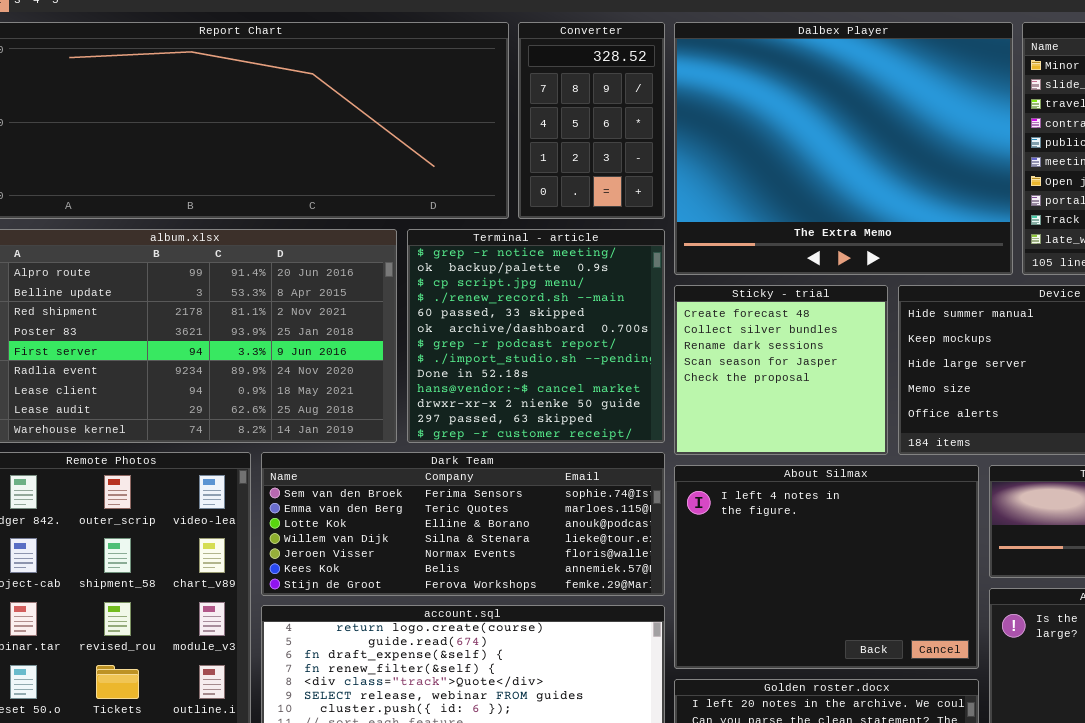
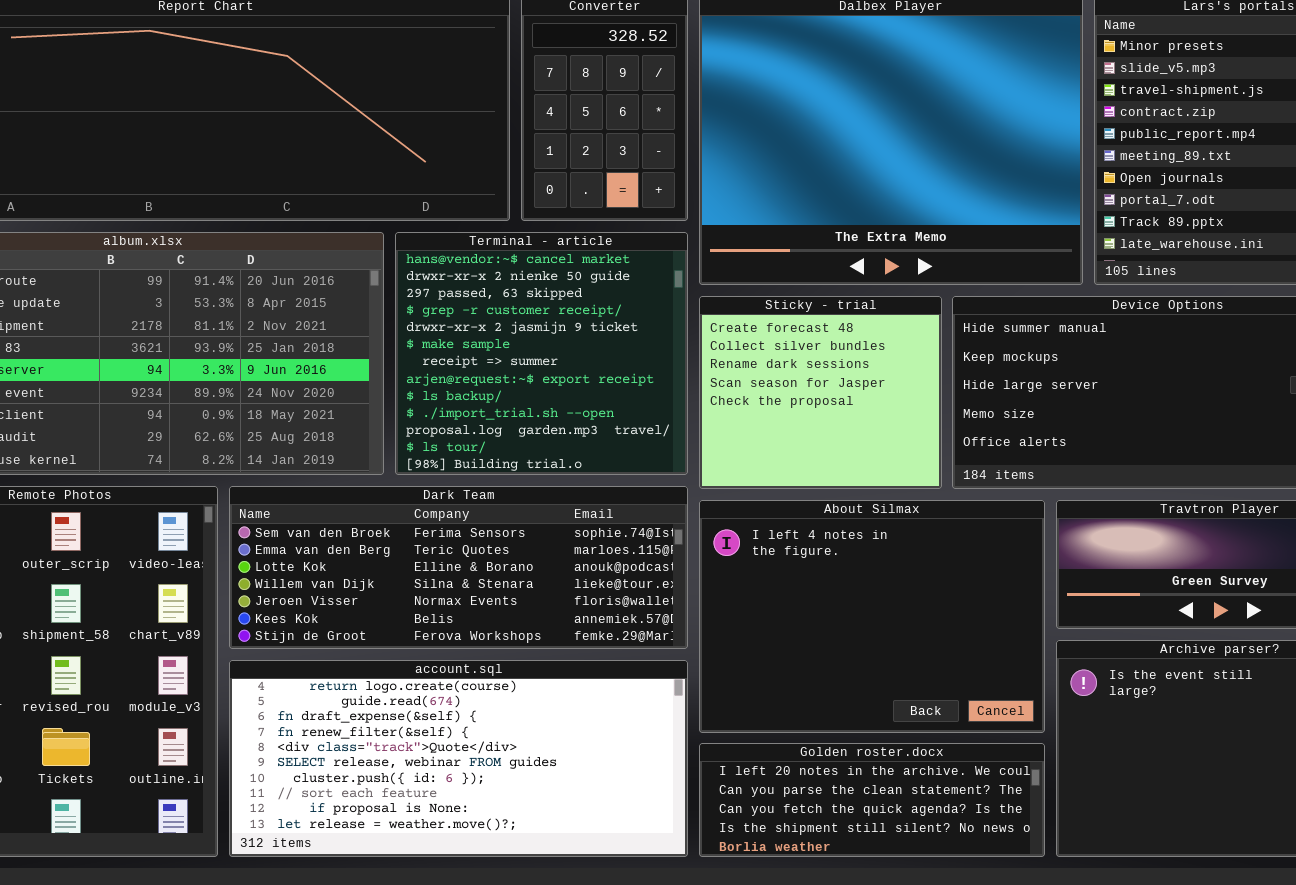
Terminal - article: [407,229,665,443] -> [395,232,688,475], scrolled down 9 rows

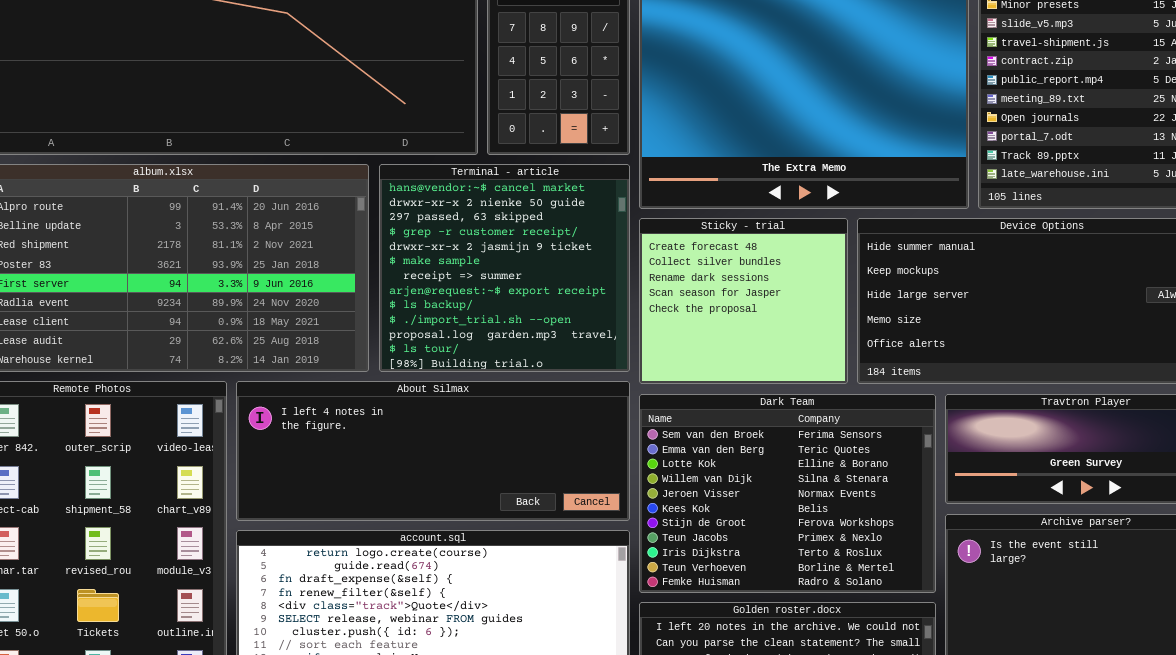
Dark Team: [229,486,688,649] -> [639,394,936,593], moved, resized
About Silmax: [699,500,1045,733] -> [236,381,630,521], moved, resized

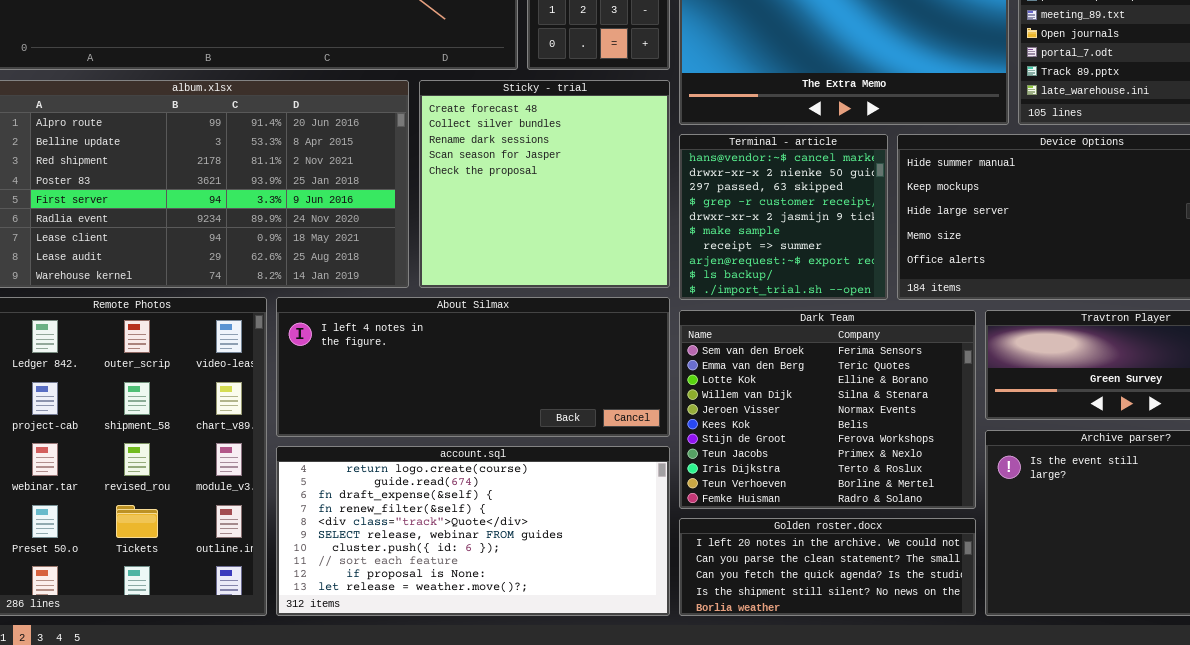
Terminal - article: [379,164,630,372] -> [679,134,888,300], moved, resized
Sticky - trial: [639,218,848,384] -> [419,80,670,288], moved, resized

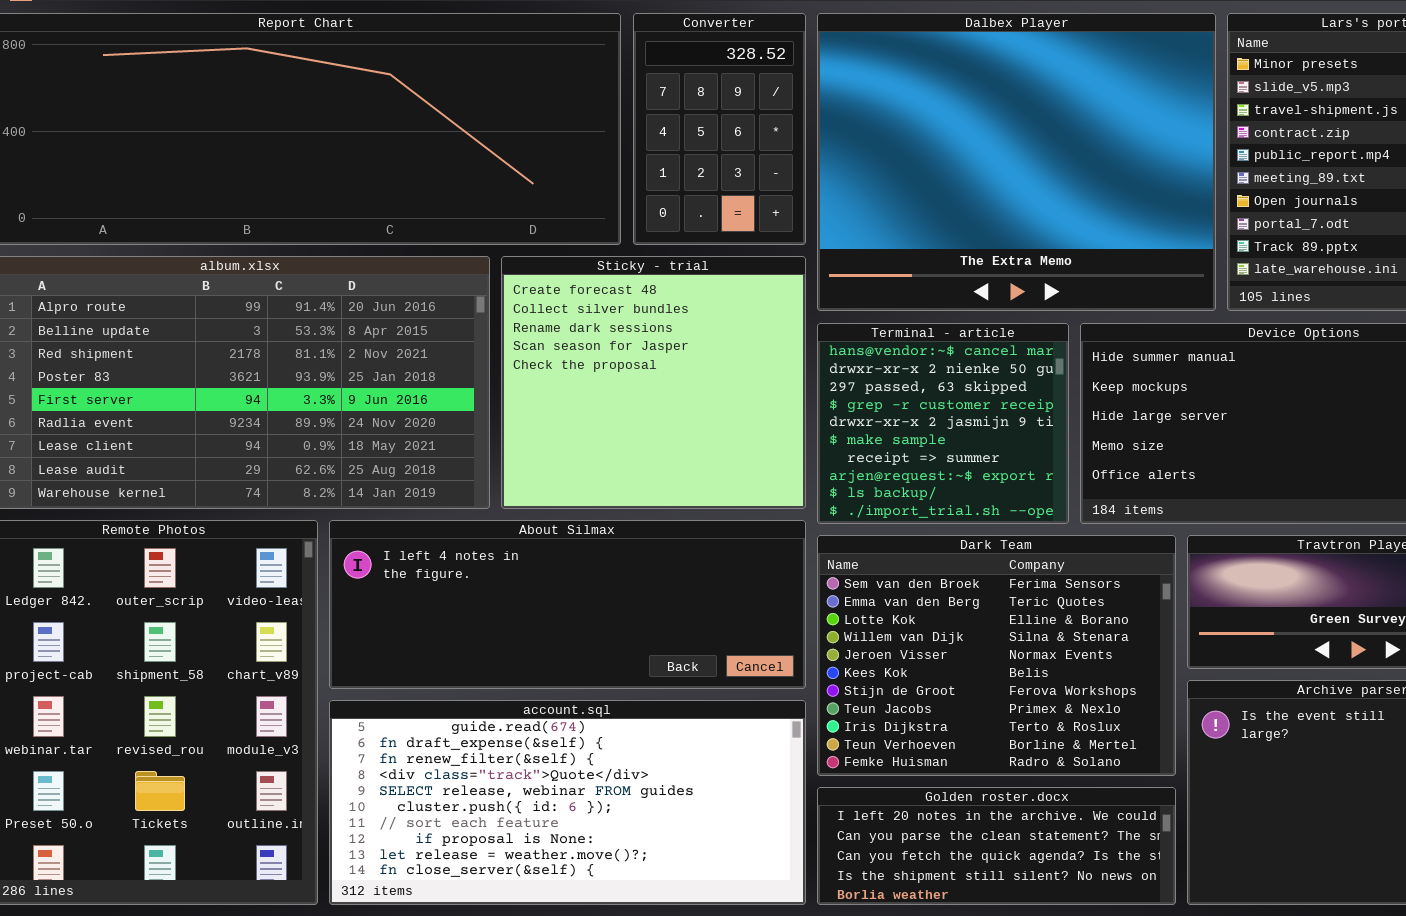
account.sql: [276,446,670,616] -> [329,700,806,905], scrolled down 1 row

